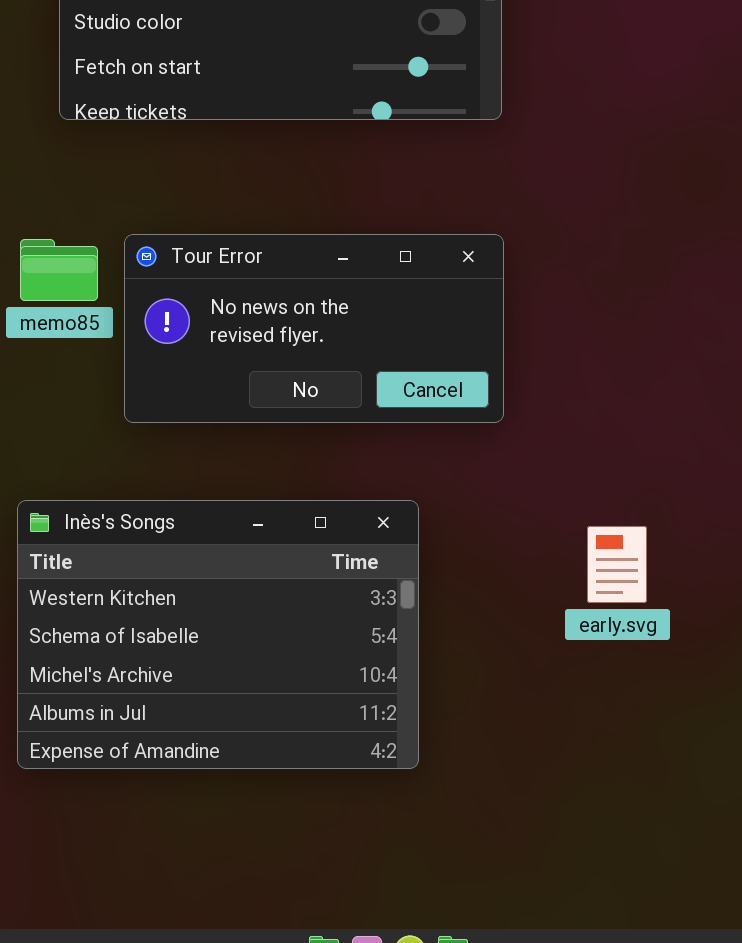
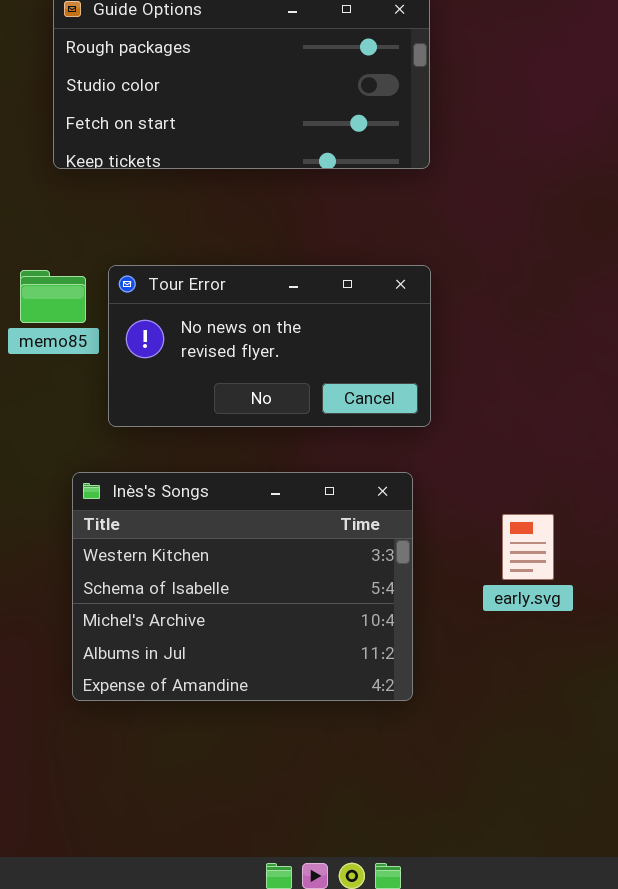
Inès's Songs: [17,500,419,769] -> [72,472,413,701], moved

